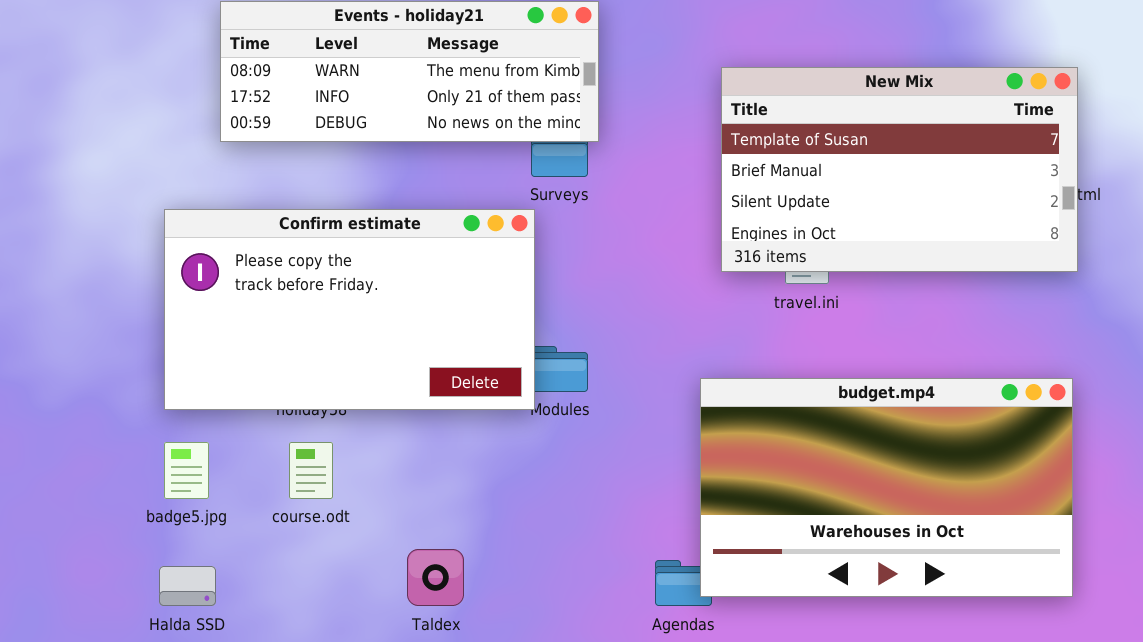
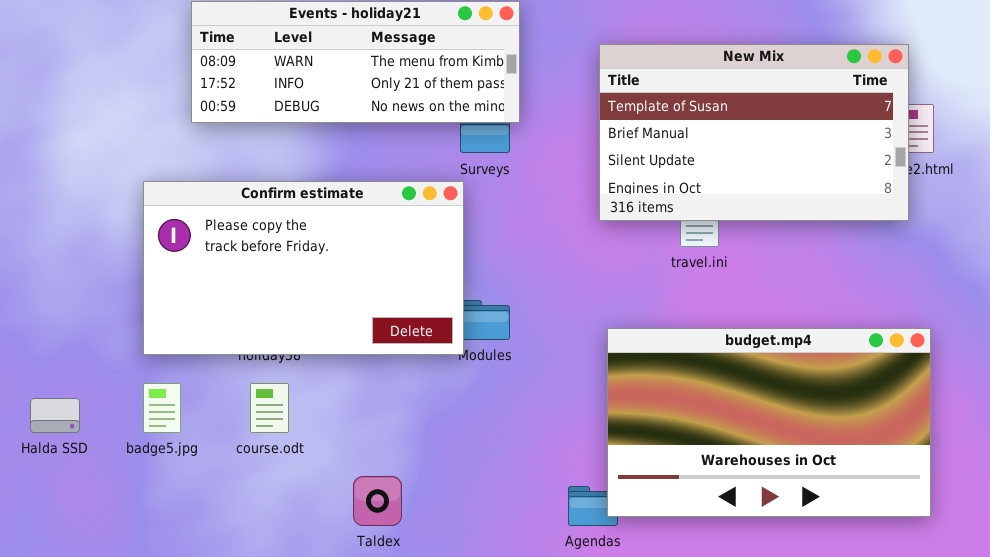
New Mix: [721,67,1078,272] -> [599,44,909,221], moved
Halda SSD: [159,566,216,606] -> [30,398,80,433], moved

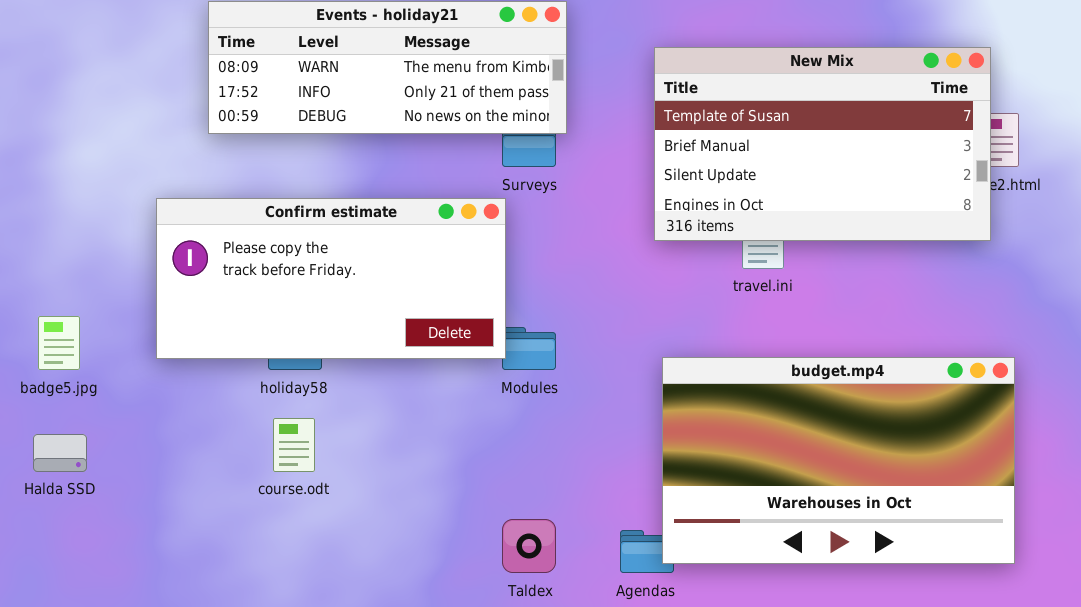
Confirm estimate: [143,181,464,355] -> [156,198,506,359], resized
badge5.jpg: [143,383,181,433] -> [38,316,80,370], moved
Taldex: [353,476,402,526] -> [502,519,556,573], moved

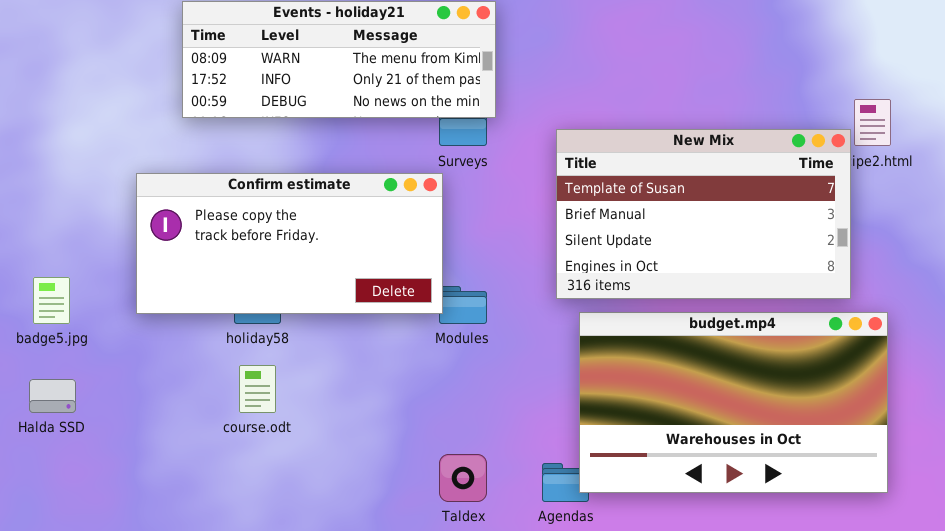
New Mix: [654,47,991,241] -> [556,129,851,299], moved

